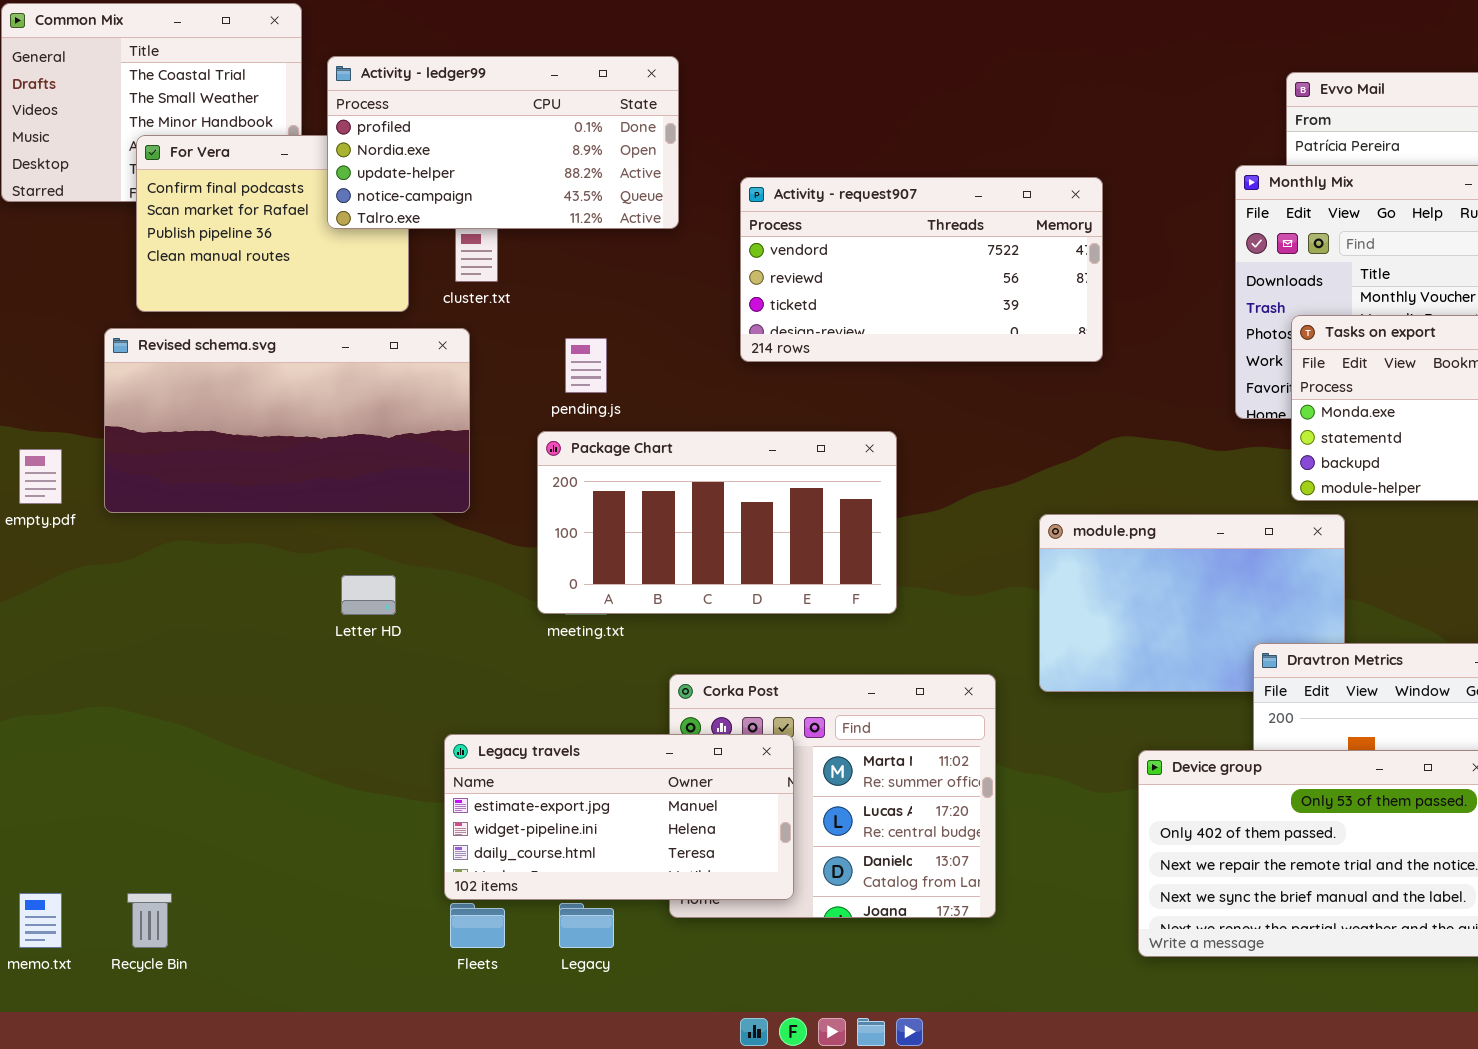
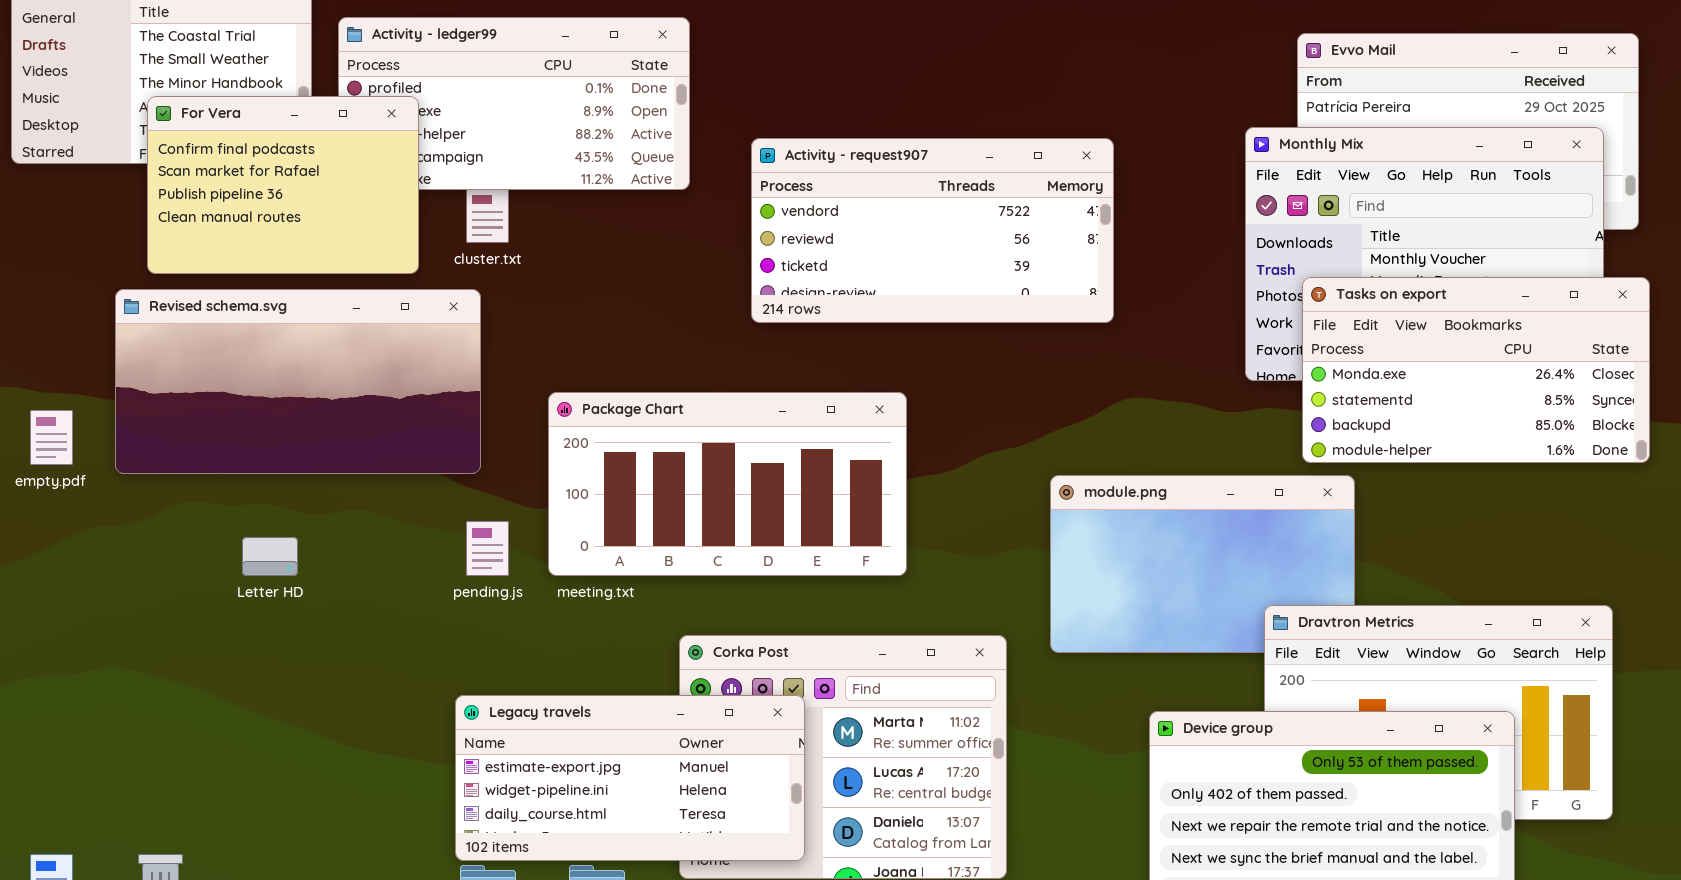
For Vera: [136,135,409,312] -> [147,96,419,274], raised
pending.js: [565,338,607,393] -> [466,521,509,576], moved
Letter HD: [341,575,396,615] -> [242,537,298,576], moved

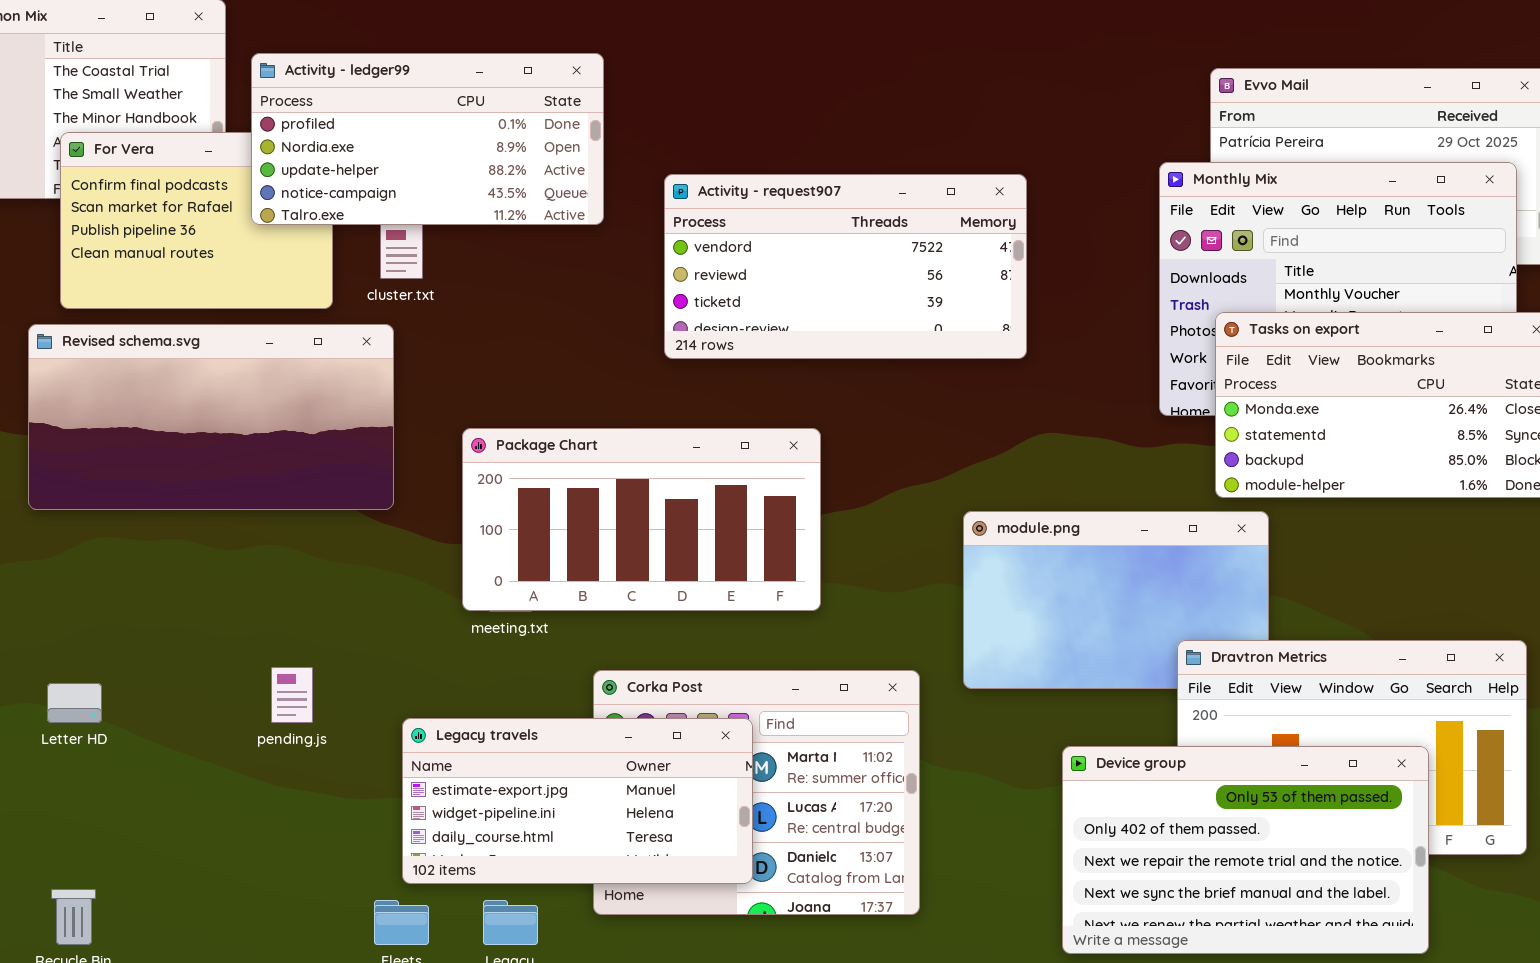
Activity - ledger99: [338,17,690,190] -> [251,53,604,225], raised
pending.js: [466,521,509,576] -> [271,667,313,723], moved
Letter HD: [242,537,298,576] -> [47,683,102,723], moved
Legacy travels: [455,695,805,861] -> [402,718,753,884], moved

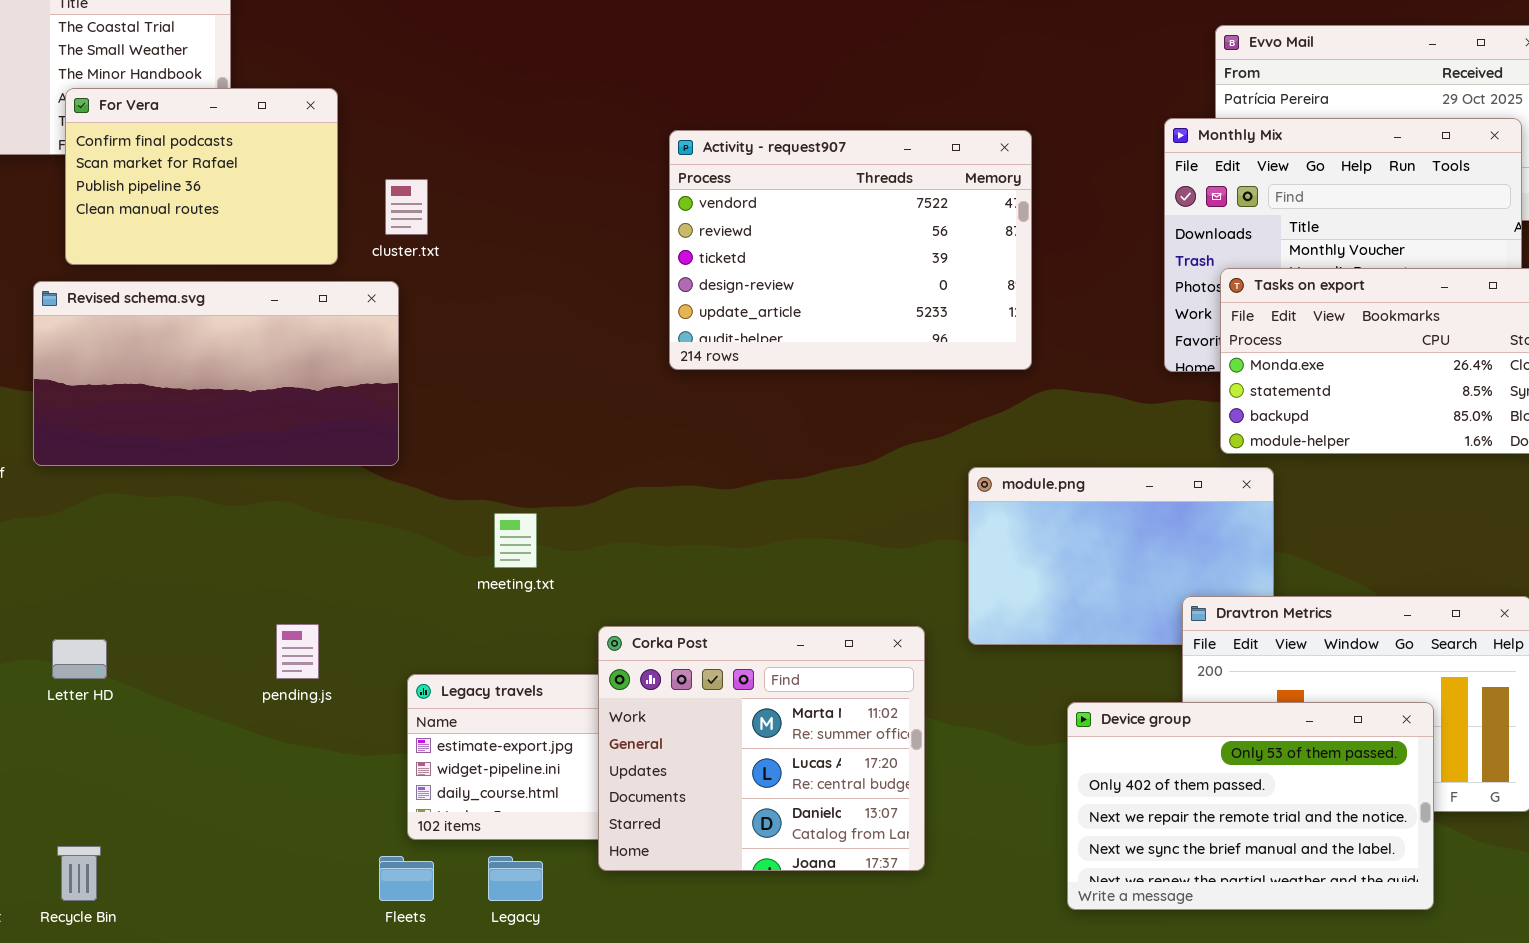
Activity - ledger99: [251,53,604,225] -> none, closed
Activity - request907: [664,174,1027,359] -> [669,130,1032,370], resized
Package Chart: [462,428,821,611] -> none, closed
Corka Post: [593,670,920,915] -> [598,626,925,871], raised

